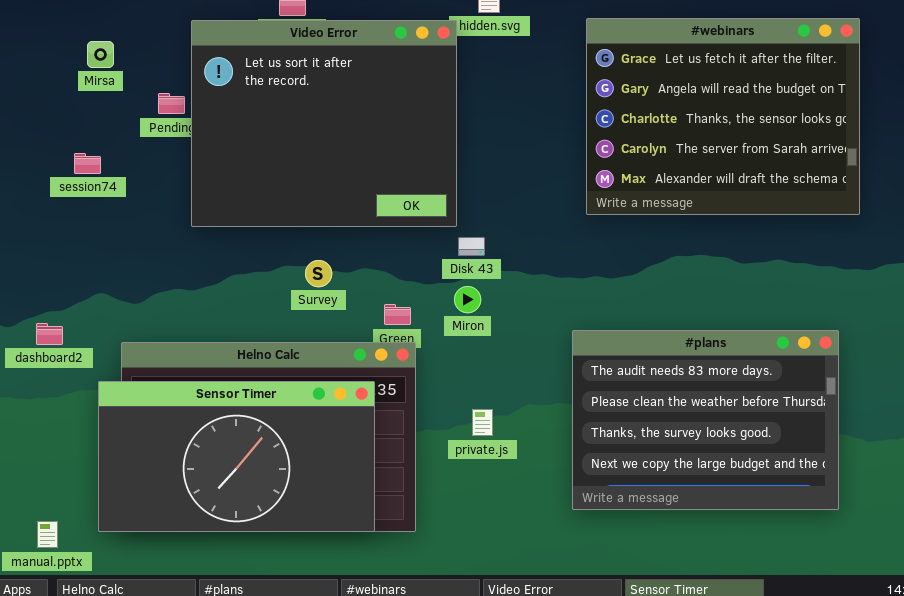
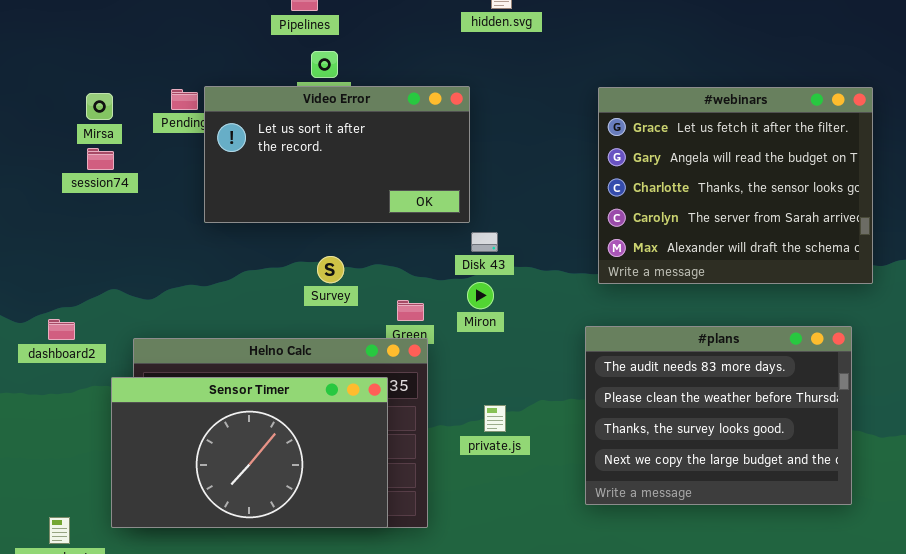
#webinars: [586,18,860,215] -> [598,87,873,284], moved
Video Error: [191,20,457,227] -> [204,86,470,223], resized
Mirsa: [87,41,114,68] -> [86,93,113,120], moved

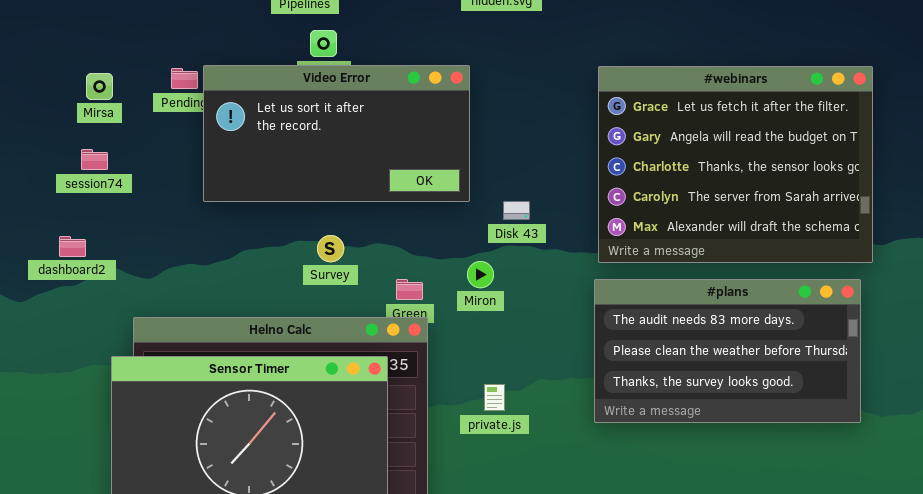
session74: [87,148,114,170] -> [81,149,108,170], moved
Disk 43: [471,232,498,252] -> [503,201,530,220], moved
dashboard2: [48,319,75,340] -> [59,236,86,257], moved
#plans: [585,326,852,505] -> [594,279,861,423], moved, resized

